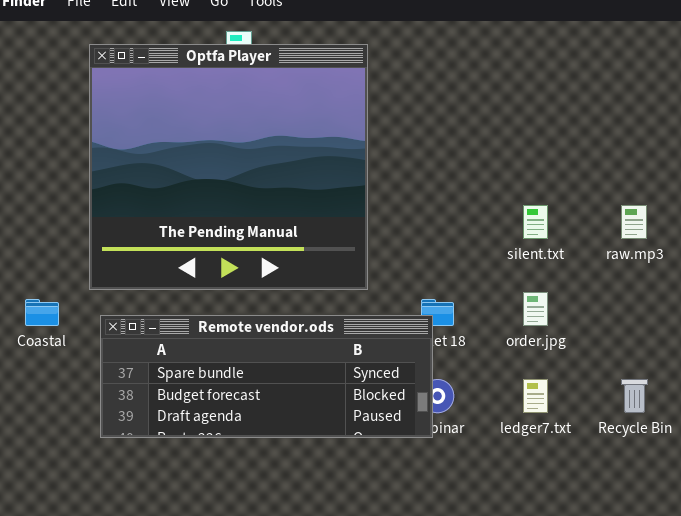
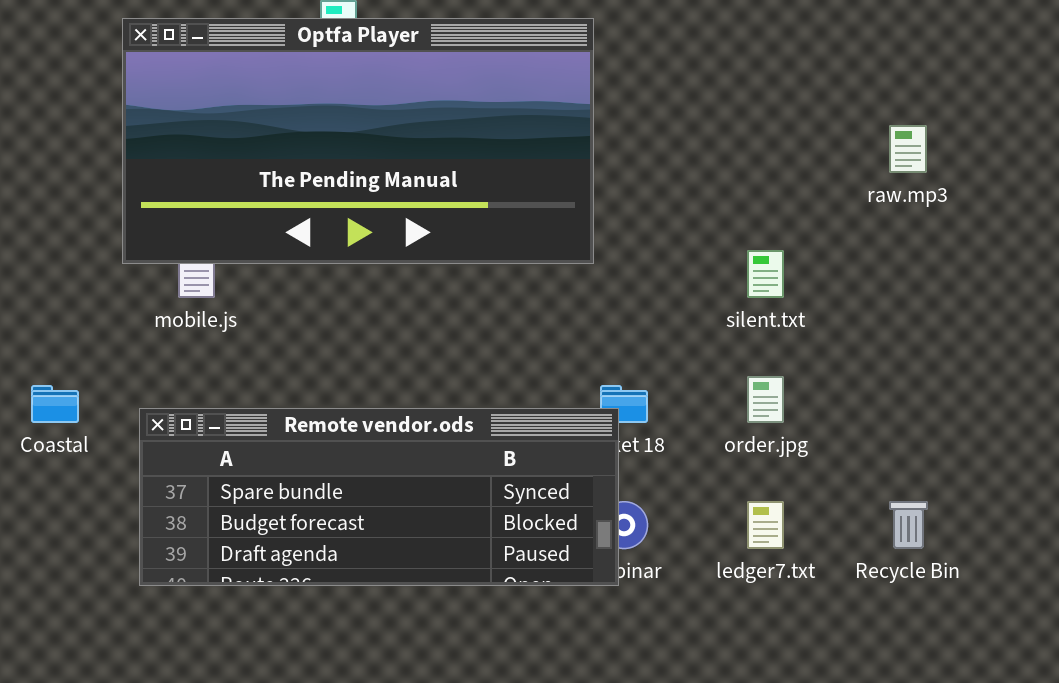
Optfa Player: [89,44,368,290] -> [122,18,594,264], resized
raw.mp3: [621,205,647,239] -> [889,125,927,173], moved

